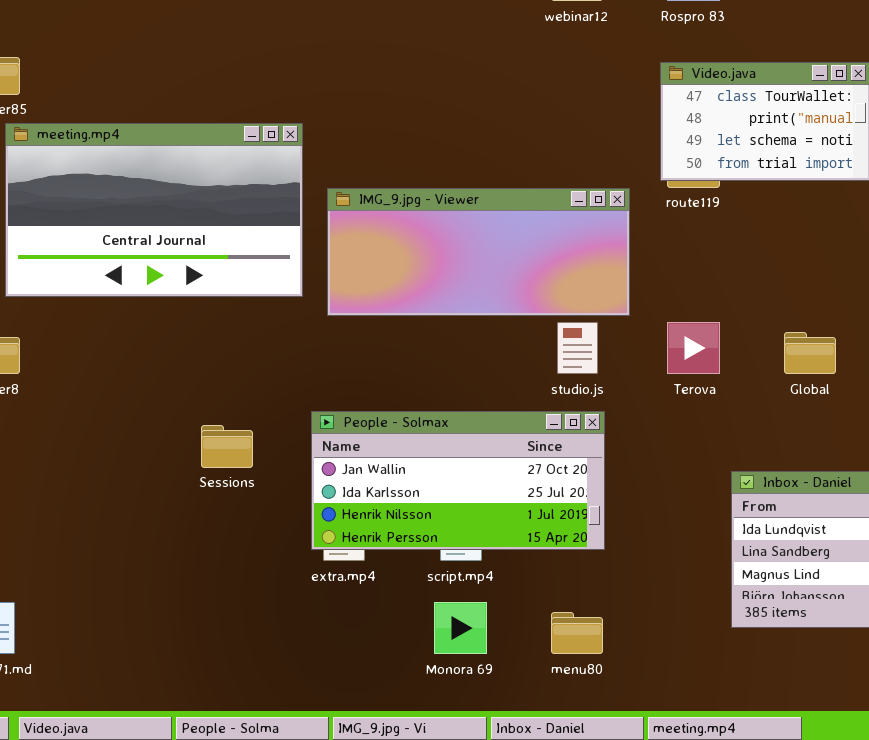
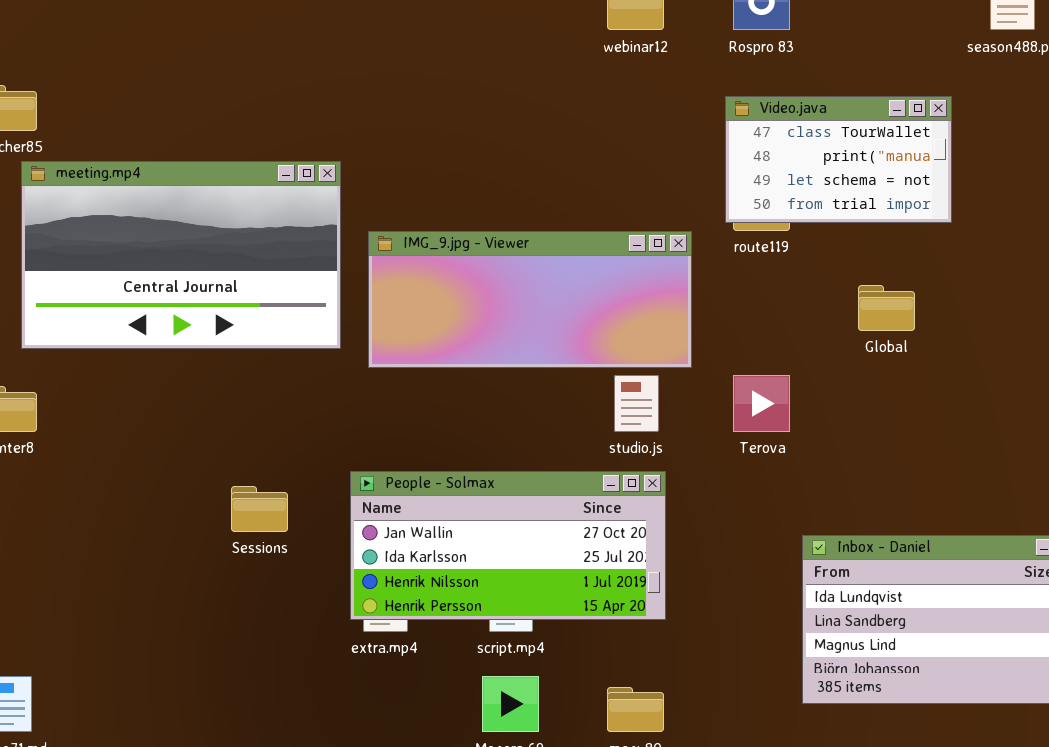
Global: [784,332,836,374] -> [858,285,915,331], moved

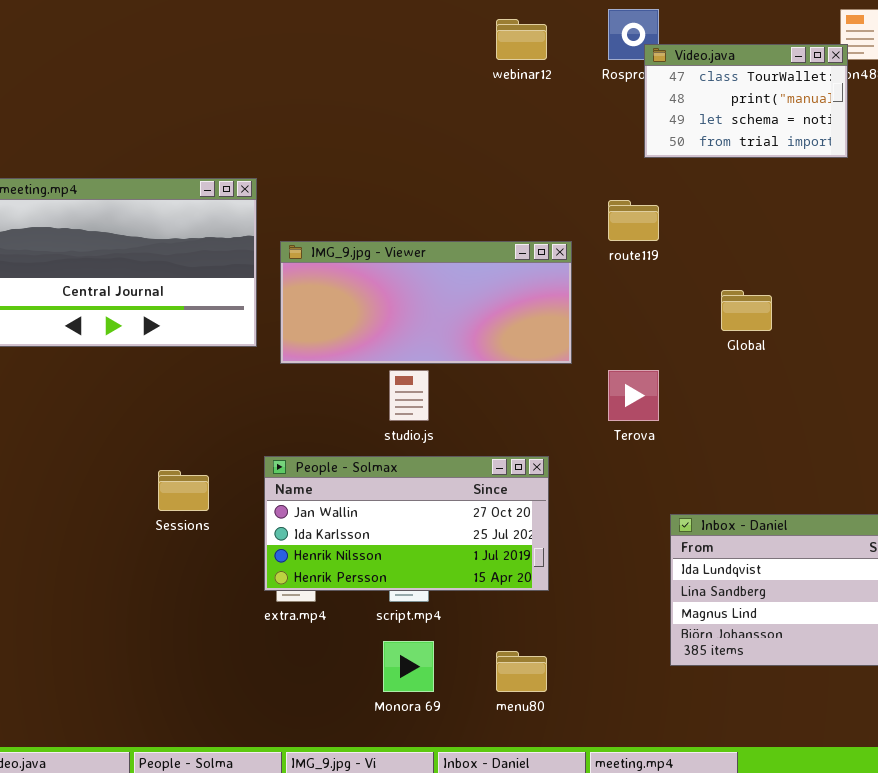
Video.java: [725,96,952,223] -> [644,44,848,158], moved
studio.js: [614,375,659,432] -> [389,370,429,421], moved

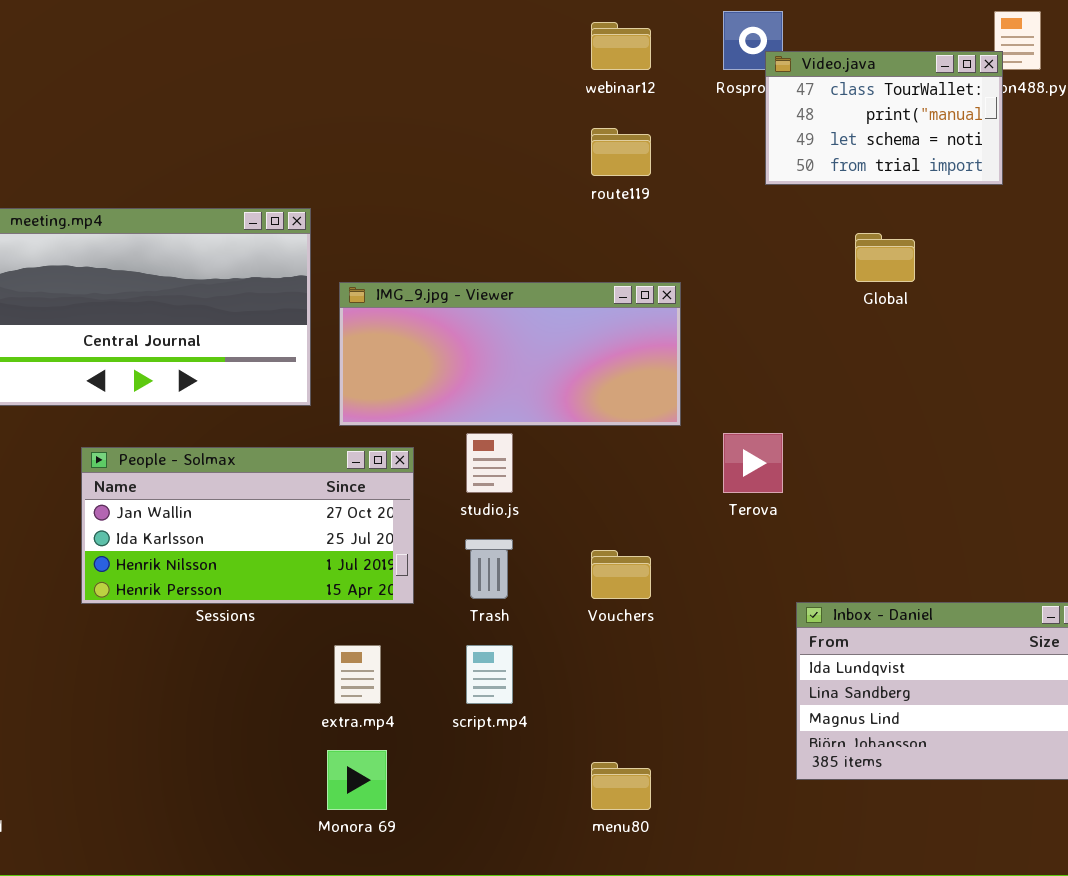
route119: [608,200,659,241] -> [591,128,651,176], moved
Global: [721,290,772,331] -> [855,233,915,282], moved
People - Solmax: [264,456,549,591] -> [81,447,414,604], moved
Monora 69: [383,641,434,692] -> [327,750,387,810], moved

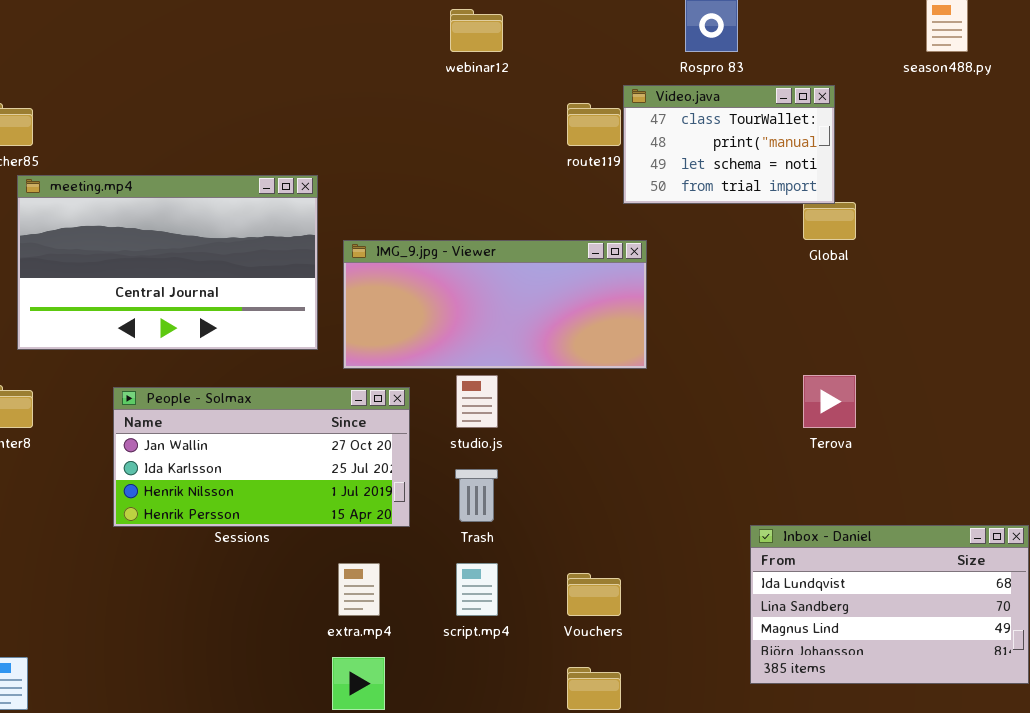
webinar12: [591,22,651,70] -> [450,9,503,52], moved
Video.java: [765,51,1003,185] -> [623,85,835,204], moved
Terova: [723,433,783,493] -> [803,375,856,428], moved
Vouchers: [591,550,651,599] -> [567,573,621,616], moved

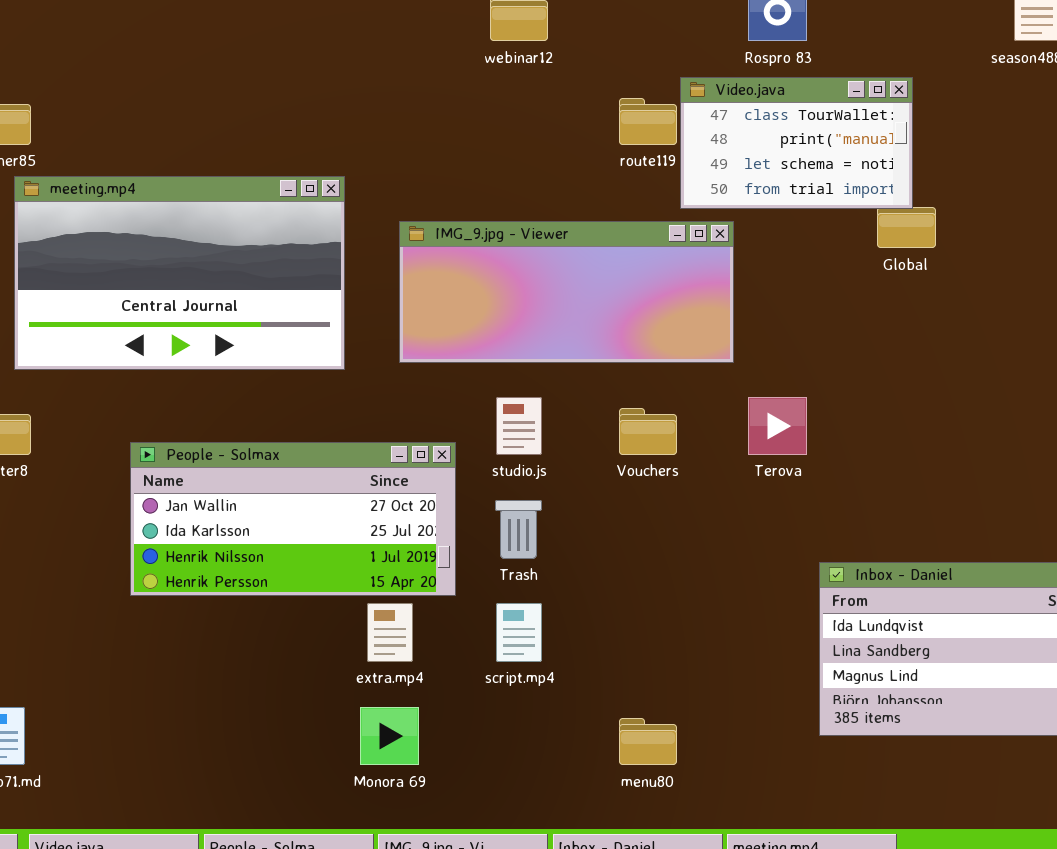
IMG_9.jpg - Viewer: [343,240,647,369] -> [399,221,734,363], moved
Terova: [803,375,856,428] -> [748,397,807,455], moved
People - Solmax: [113,387,410,527] -> [130,442,456,596], moved
Vouchers: [567,573,621,616] -> [619,408,677,455], moved

